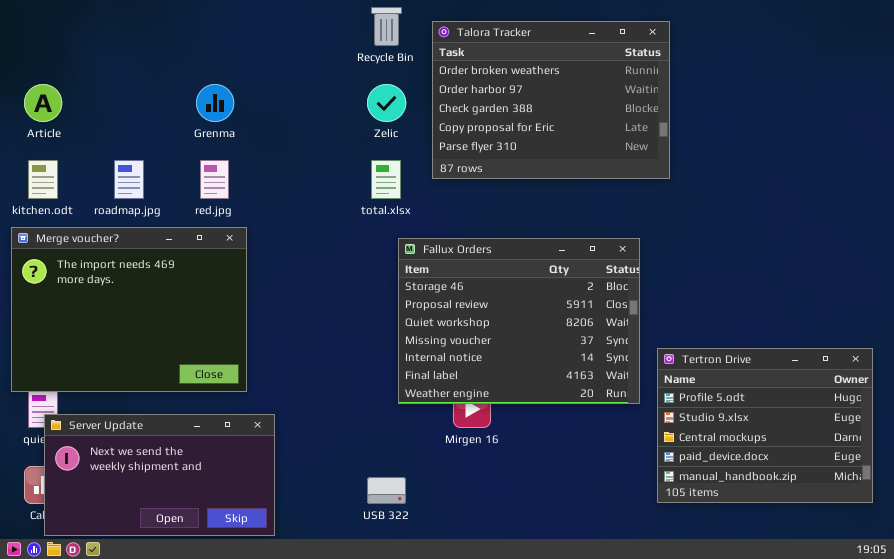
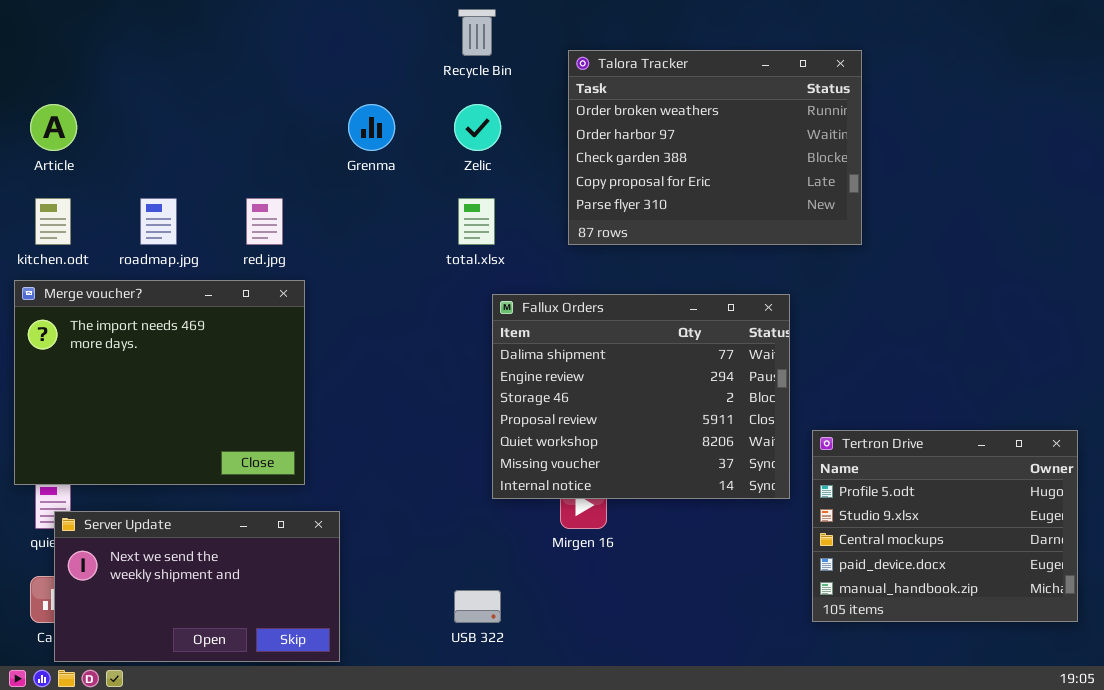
Talora Tracker: [432,21,670,179] -> [568,50,862,245], moved
Grenma: [196,84,234,122] -> [348,104,395,151], moved
Fallux Orders: [398,238,640,404] -> [492,294,790,499], scrolled up 2 rows

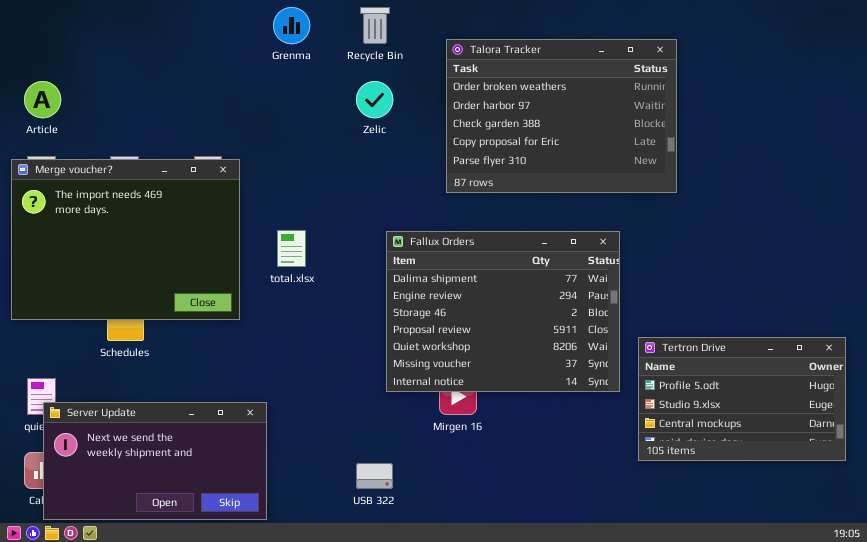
Grenma: [348,104,395,151] -> [273,7,310,44], moved
total.xlsx: [458,198,495,245] -> [277,230,306,267], moved
Merge voucher?: [14,280,305,485] -> [11,159,240,320], moved
Tertron Drive: [812,430,1078,622] -> [638,337,846,461], resized

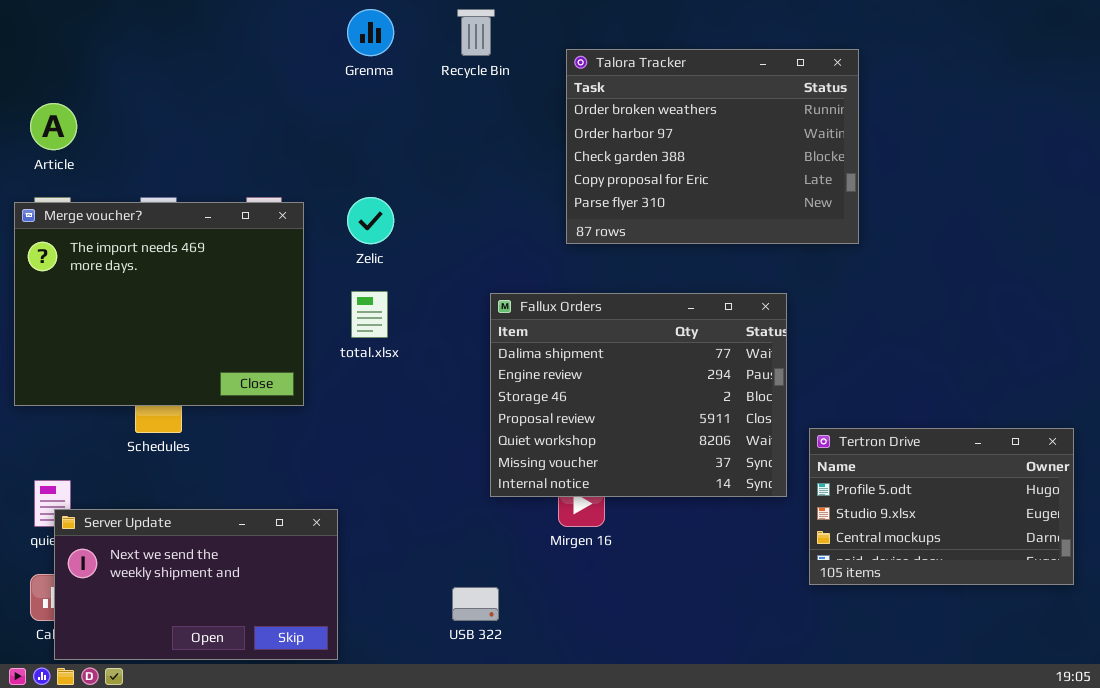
Zelic: [356,81,393,118] -> [347,197,394,244], moved

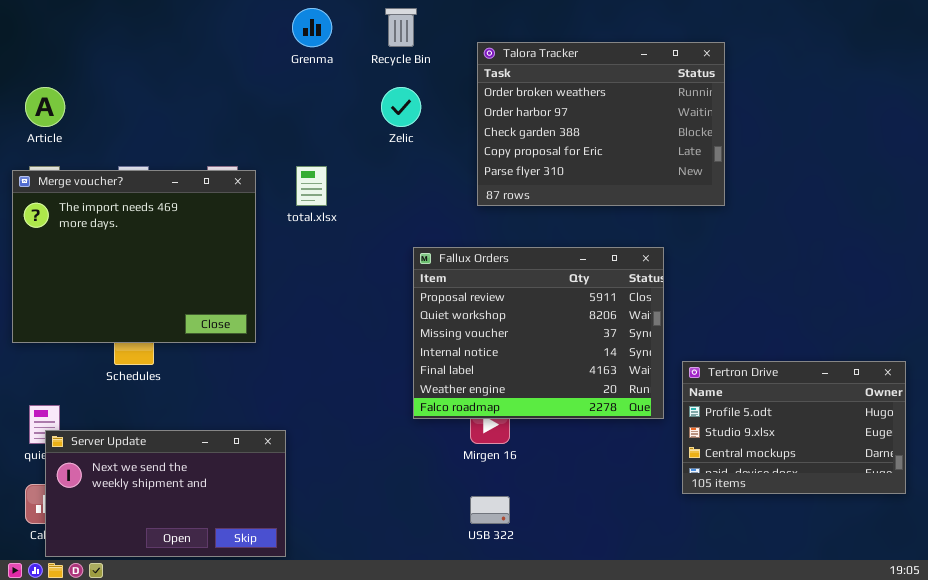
Zelic: [347,197,394,244] -> [381,87,421,127], moved
total.xlsx: [351,291,388,338] -> [296,166,327,206], moved
Fallux Orders: [490,293,787,497] -> [413,247,664,419], scrolled down 3 rows
USB 322: [452,587,499,621] -> [470,496,510,524], moved

